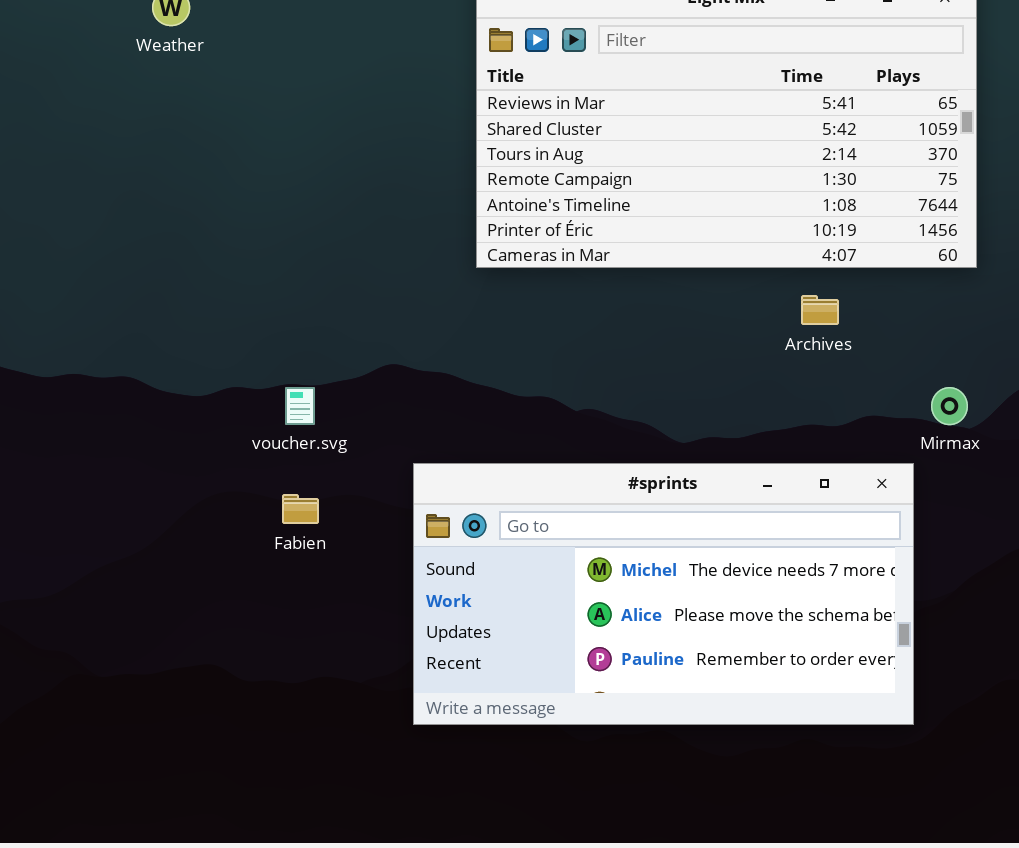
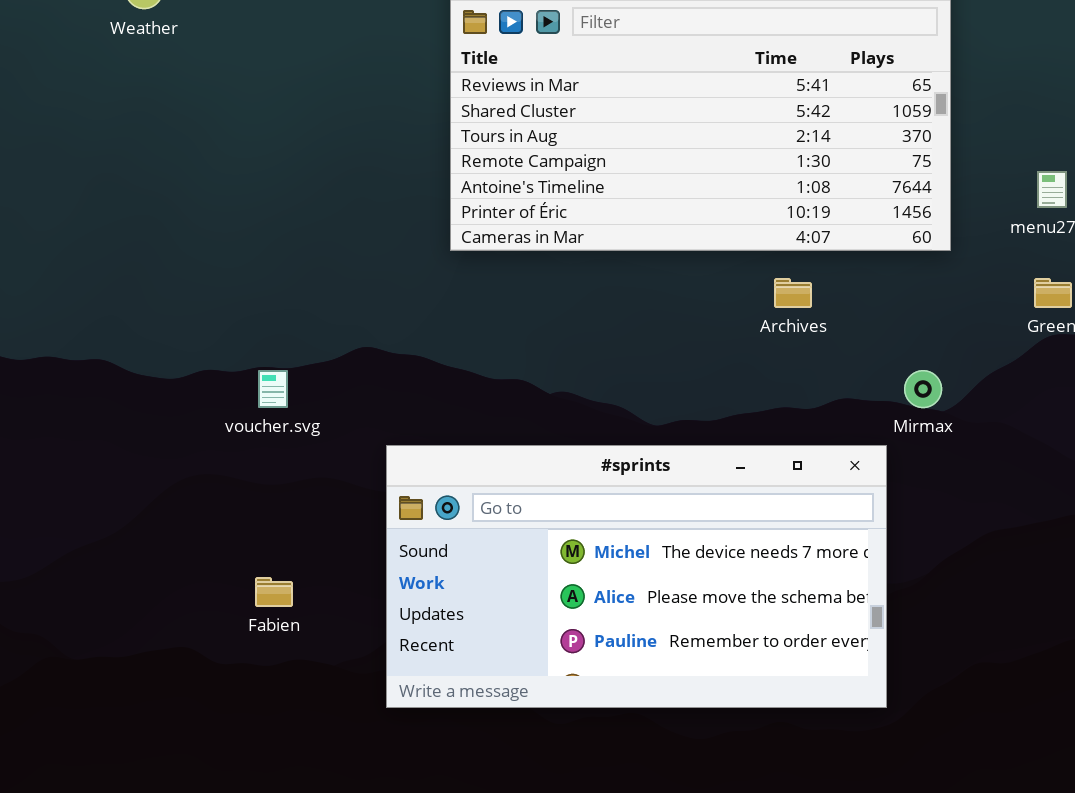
Fabien: [282,494,319,524] -> [255,577,293,607], moved

